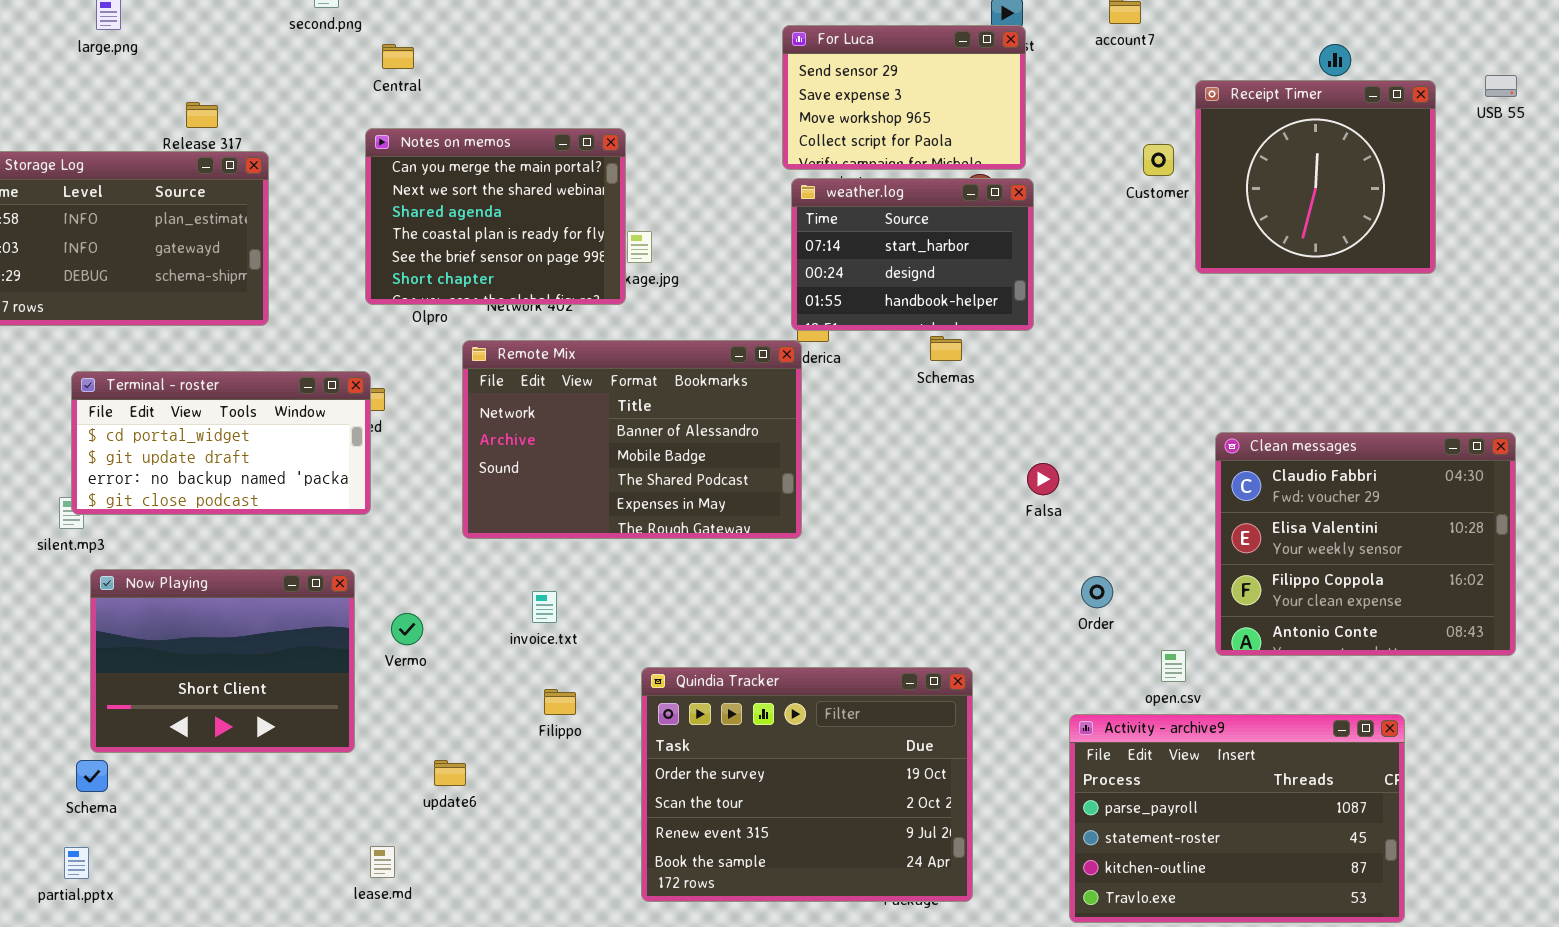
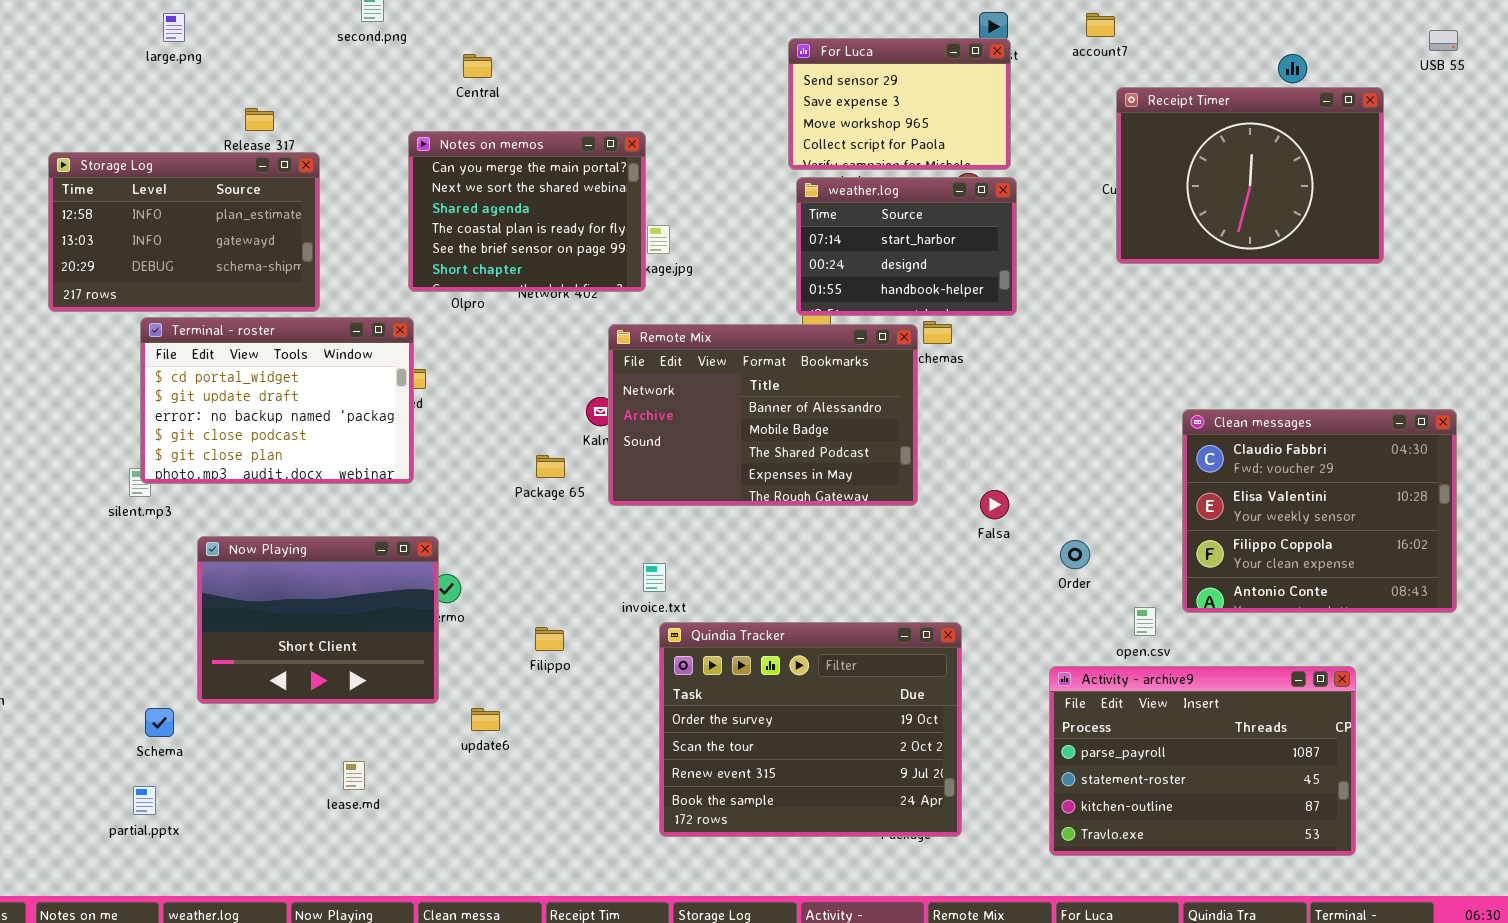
Central: [382,44,414,69] -> [463,54,492,78], moved
USB 55: [1485,75,1517,97] -> [1429,30,1458,51], moved
Receipt Timer: [1195,80,1436,274] -> [1116,87,1384,264], resized
Remote Mix: [462,340,802,539] -> [608,324,918,506], moved
Terminal - roster: [71,371,371,515] -> [140,317,414,484], resized
Falsa: [1027,463,1059,495] -> [980,490,1009,519], moved
Now Playing: [90,569,355,753] -> [197,536,439,704], moved
invoice.txt: [532,591,557,623] -> [643,563,666,592], moved
Filippo: [544,689,576,715] -> [535,627,564,651], moved
lease.md: [370,846,395,878] -> [343,761,365,790], moved

